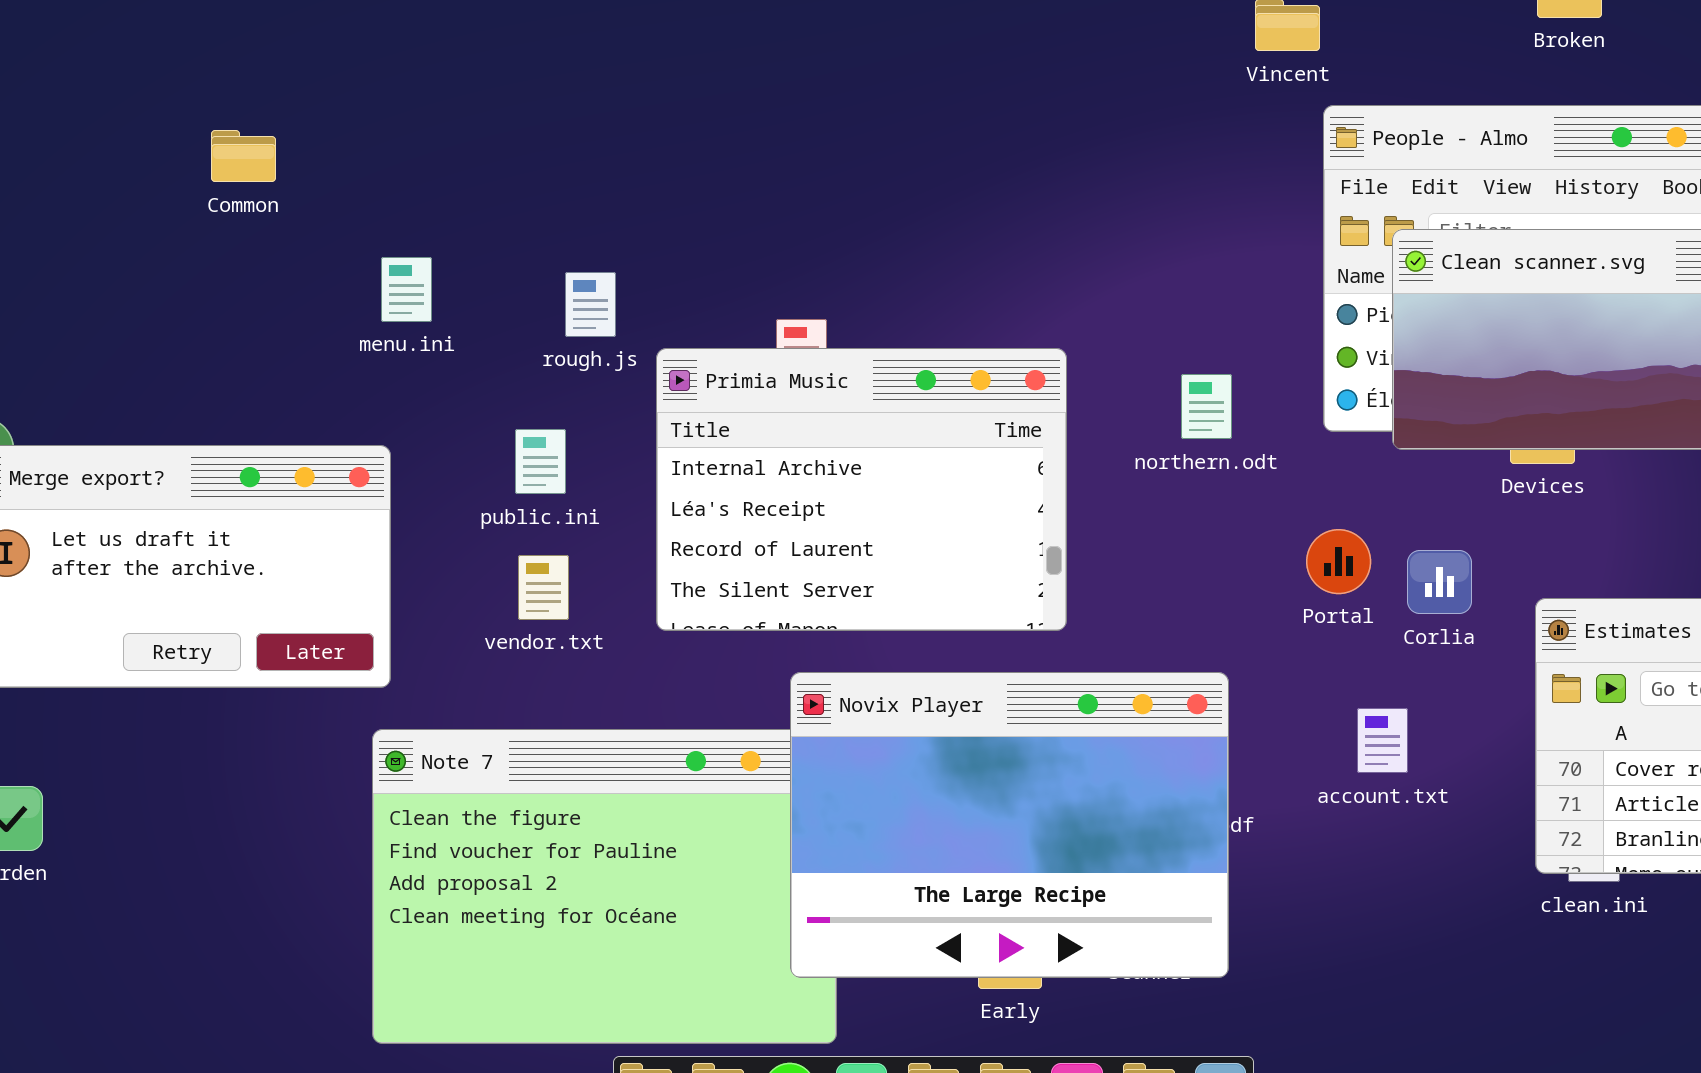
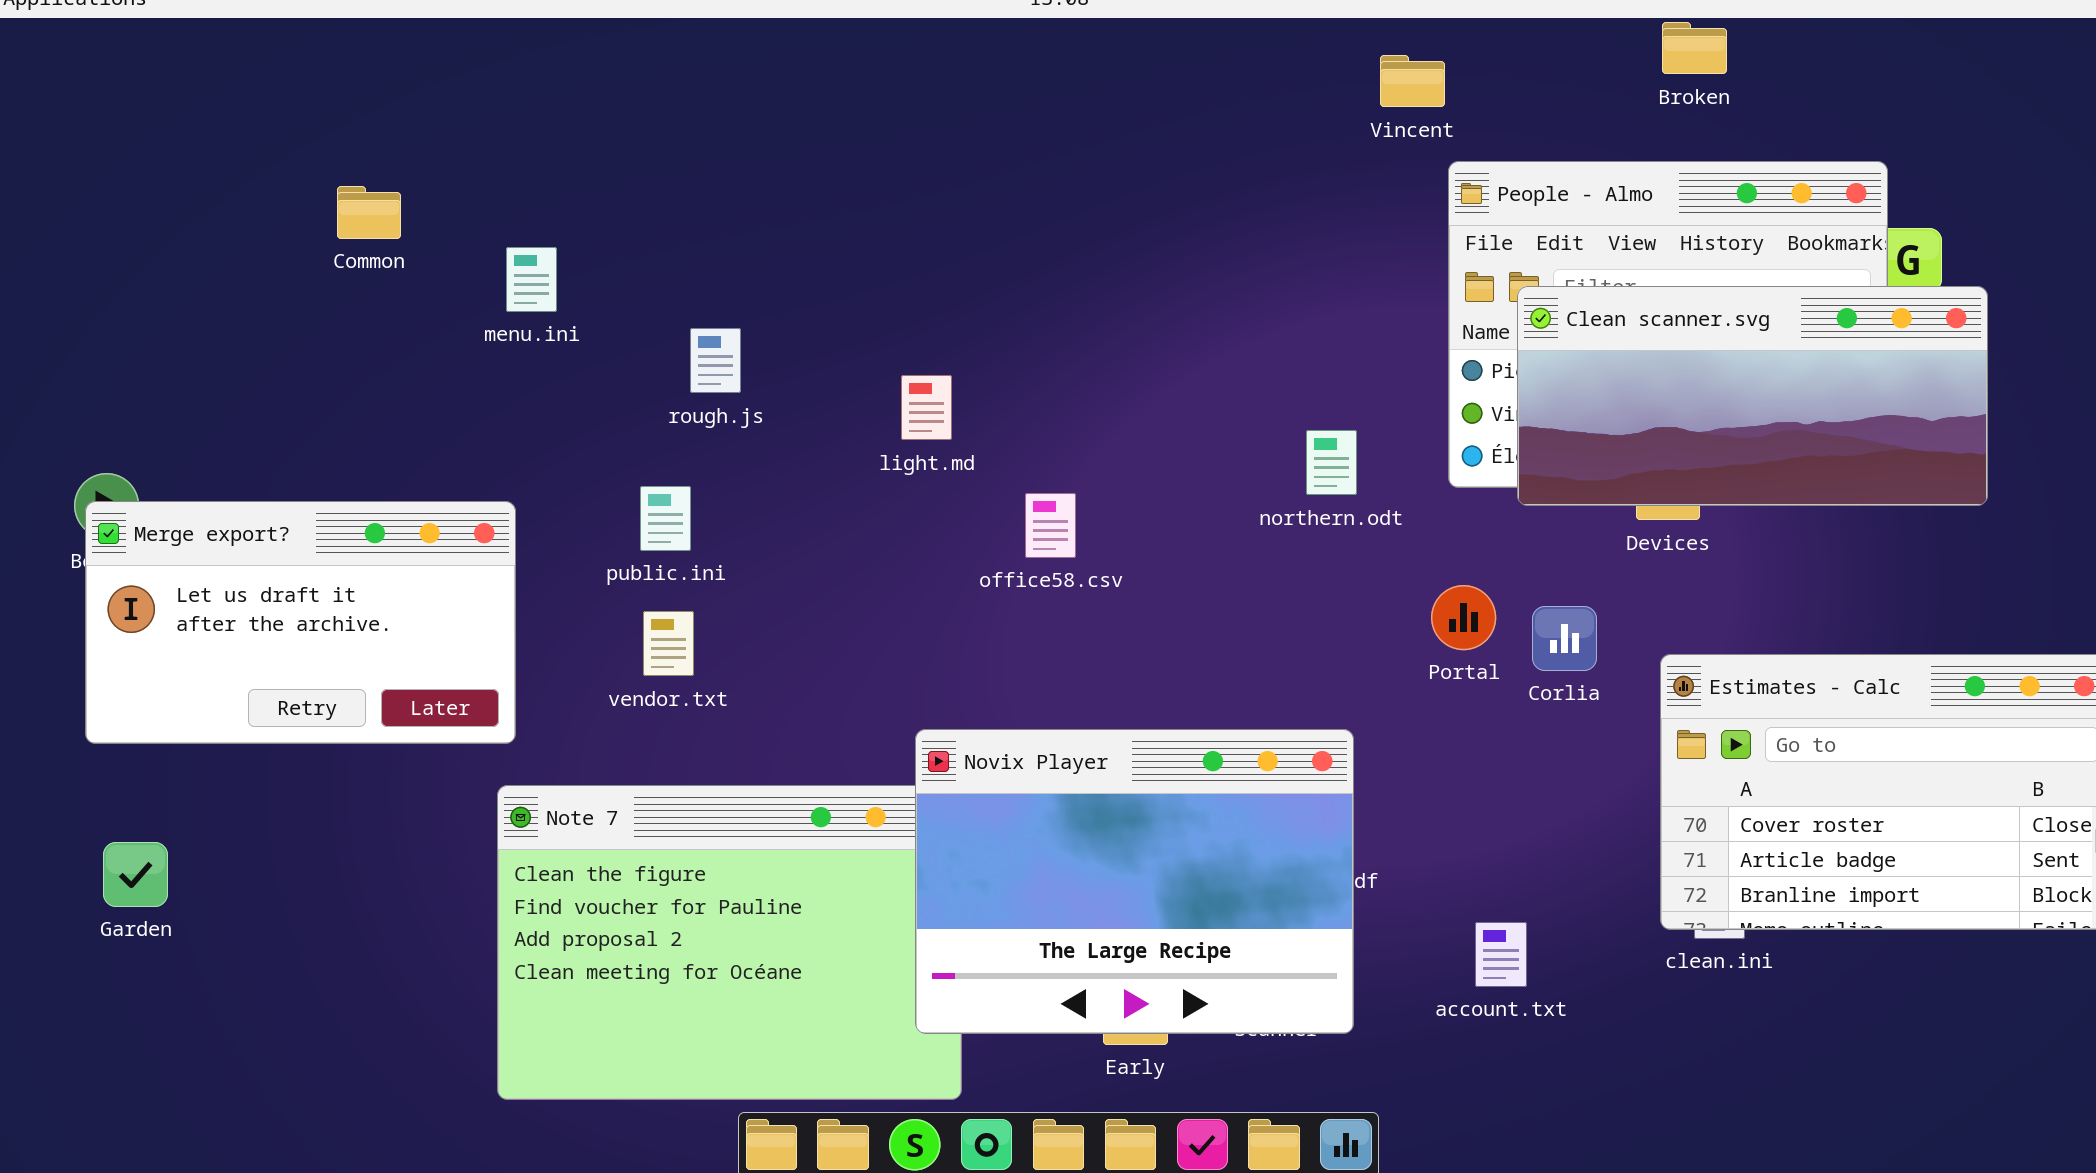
menu.ini: [381,257,432,322] -> [506,247,557,312], moved
Primia Music: [656,348,1067,631] -> none, closed
account.txt: [1357,708,1408,773] -> [1475,922,1527,987], moved

